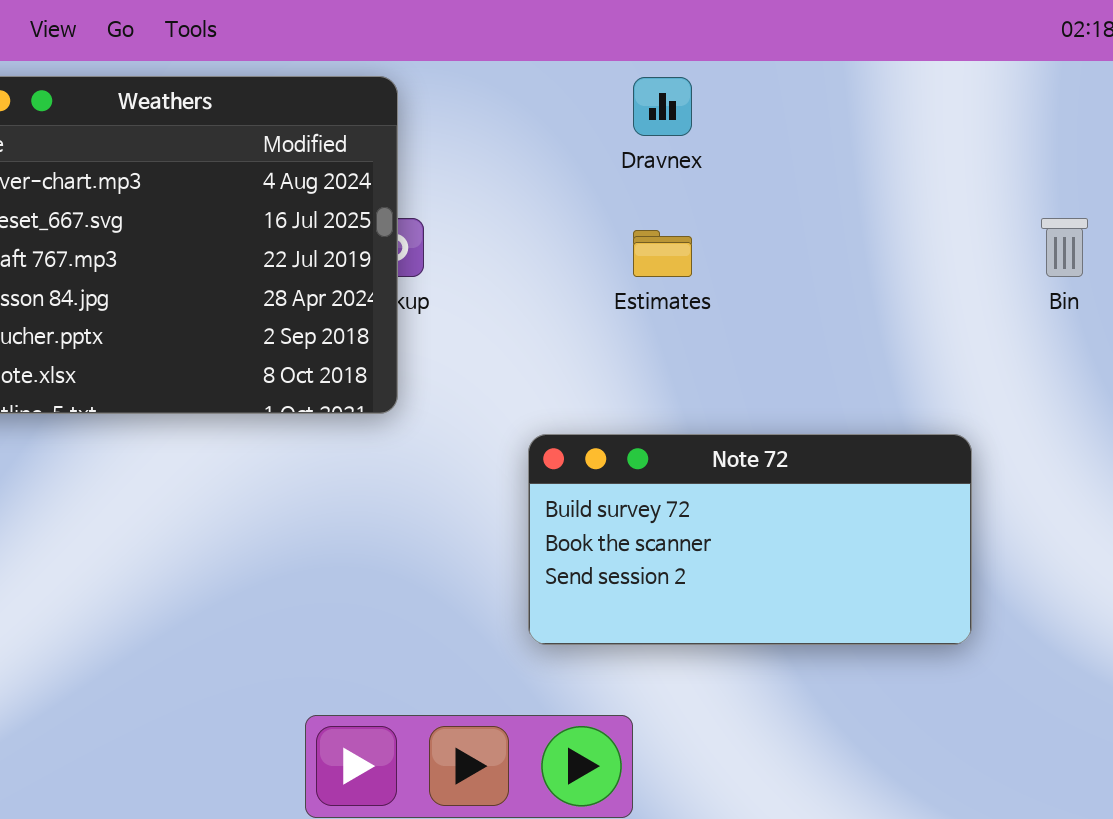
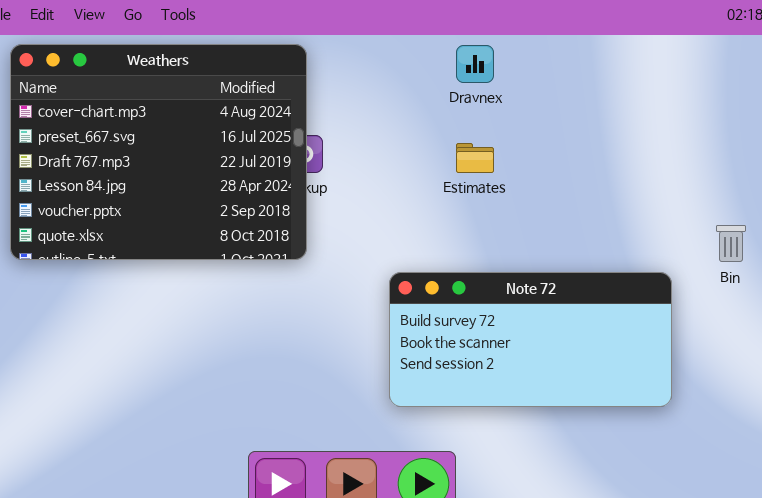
Bin: [1041,218,1088,277] -> [716,225,746,262], moved

